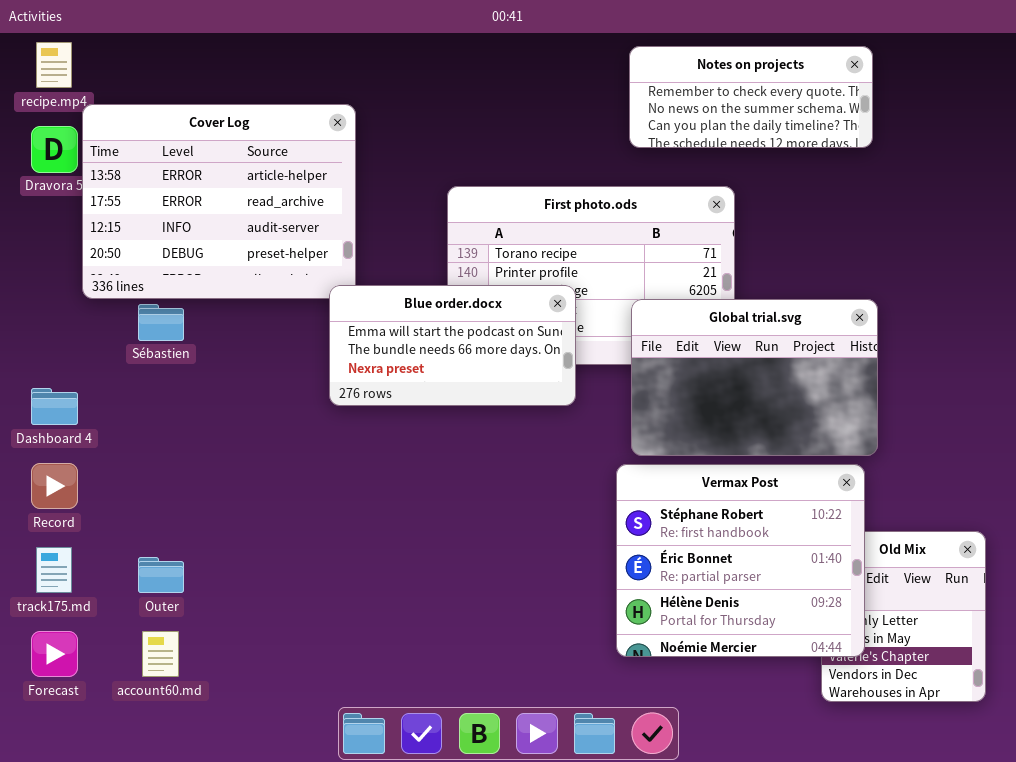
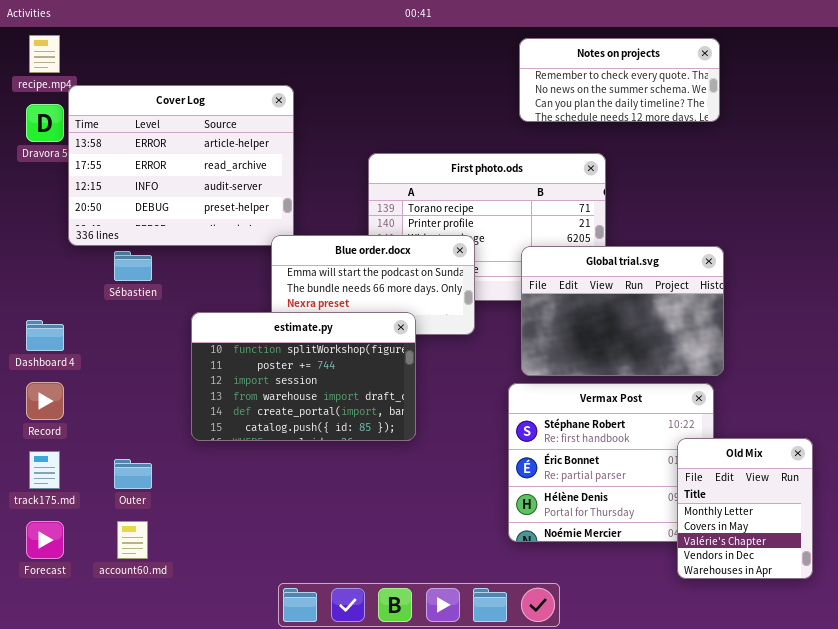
estimate.py: none -> [191,312,416,441], opened
Old Mix: [821,531,986,702] -> [677,438,813,579], raised

